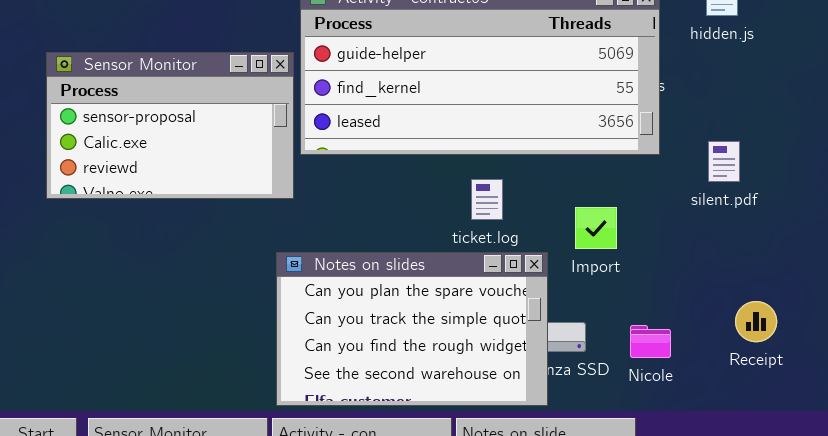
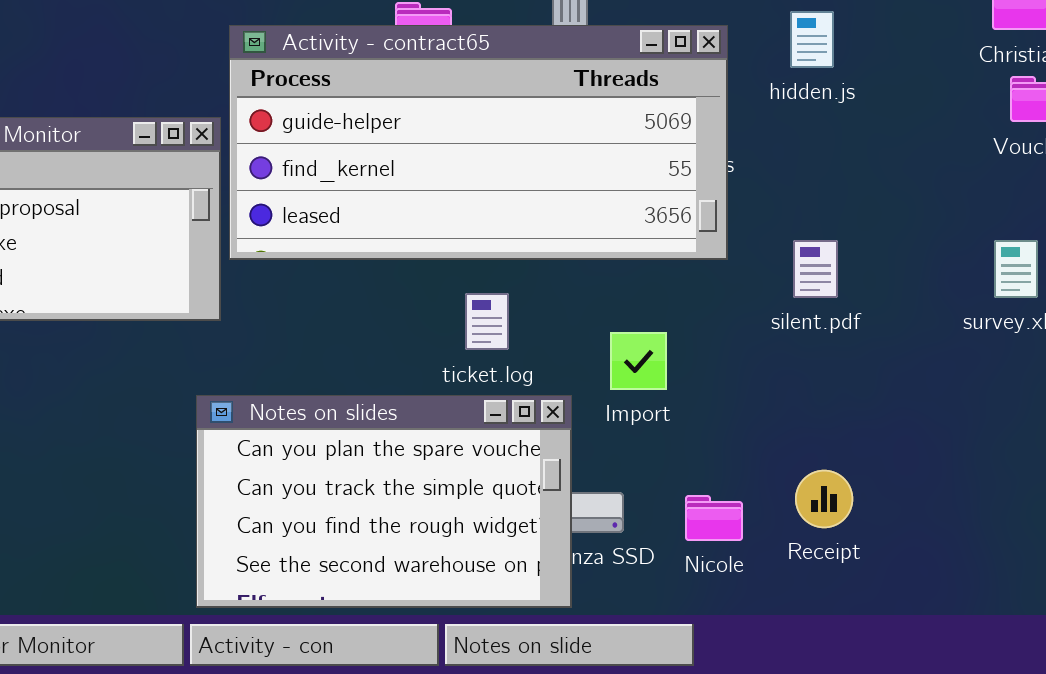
Receipt: [735,301,777,342] -> [795,470,853,528], moved

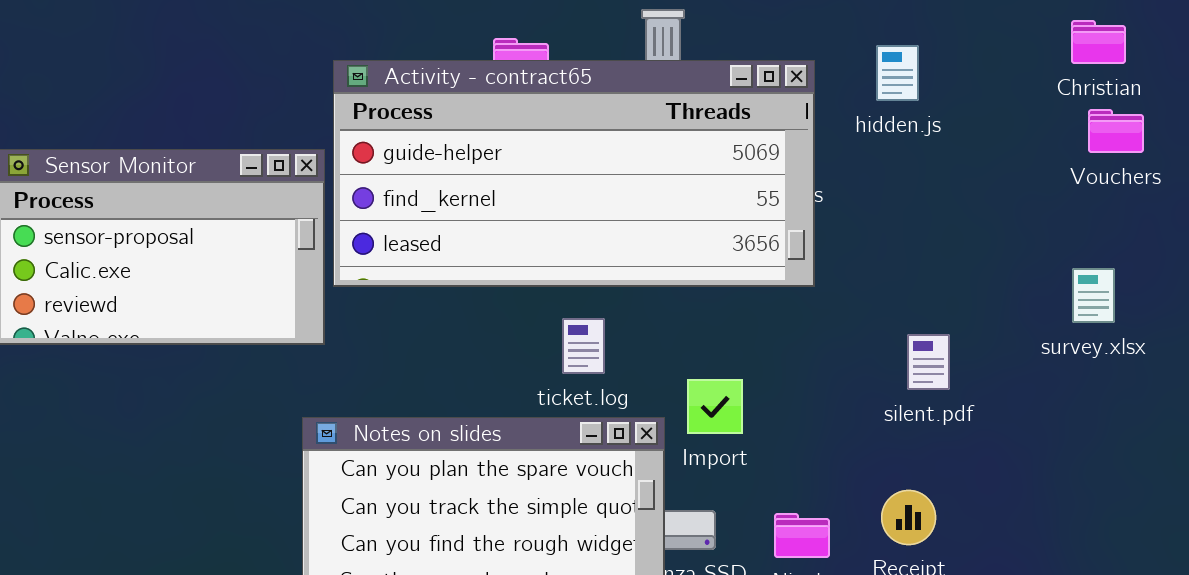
silent.pdf: [793,240,838,298] -> [907,334,950,390], moved
Import: [610,332,667,390] -> [687,379,743,434], moved

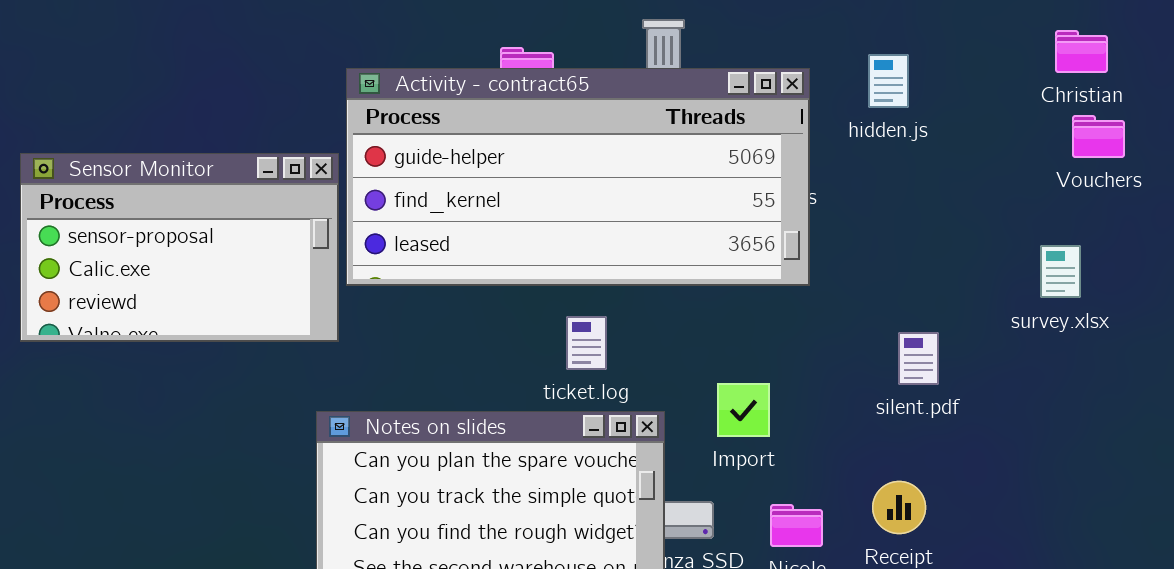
survey.xlsx: [1072,268,1115,323] -> [1040,245,1081,298], moved
Import: [687,379,743,434] -> [717,383,770,437], moved

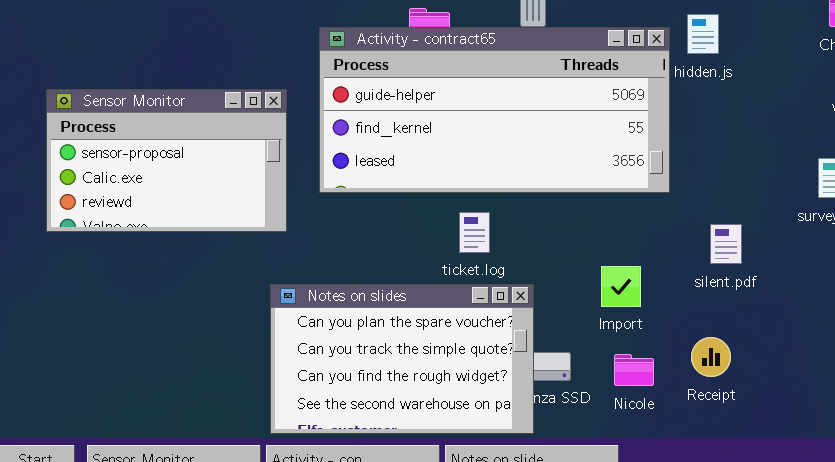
Activity - contract65: [346,68,810,286] -> [319,27,670,193], moved
Import: [717,383,770,437] -> [601,266,641,307], moved

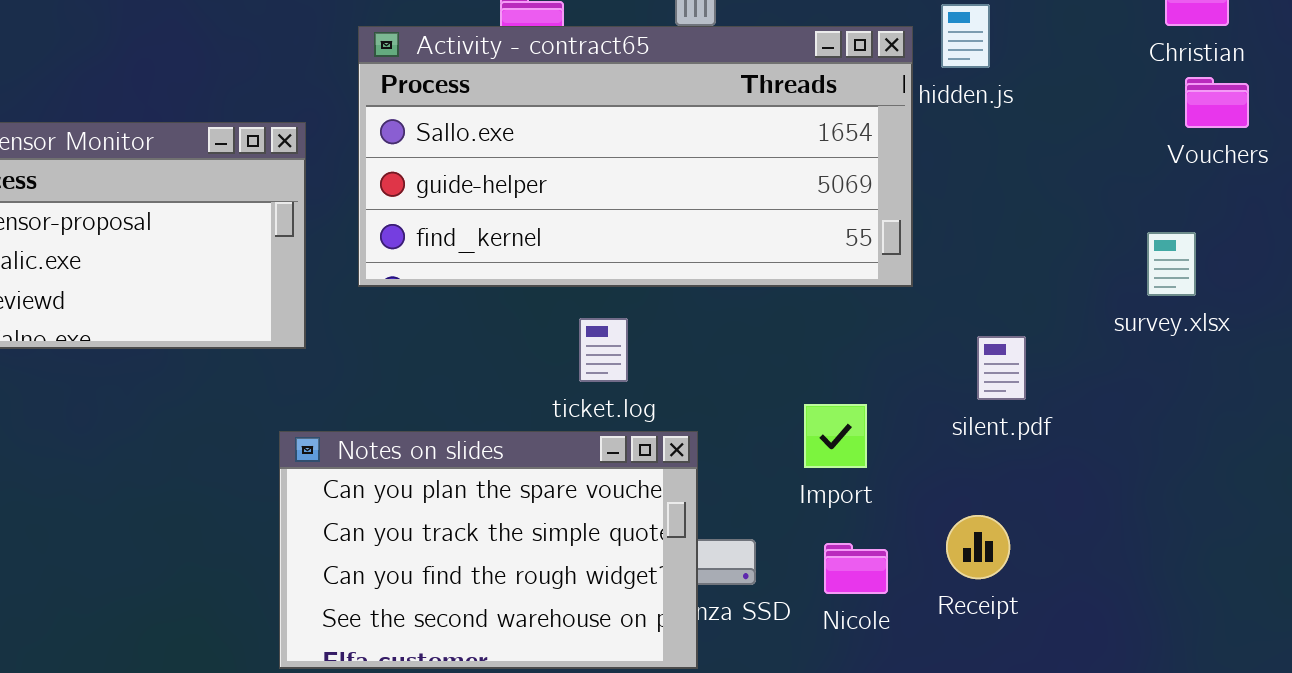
Activity - contract65: [319,27,670,193] -> [358,26,913,287], scrolled up 1 row

